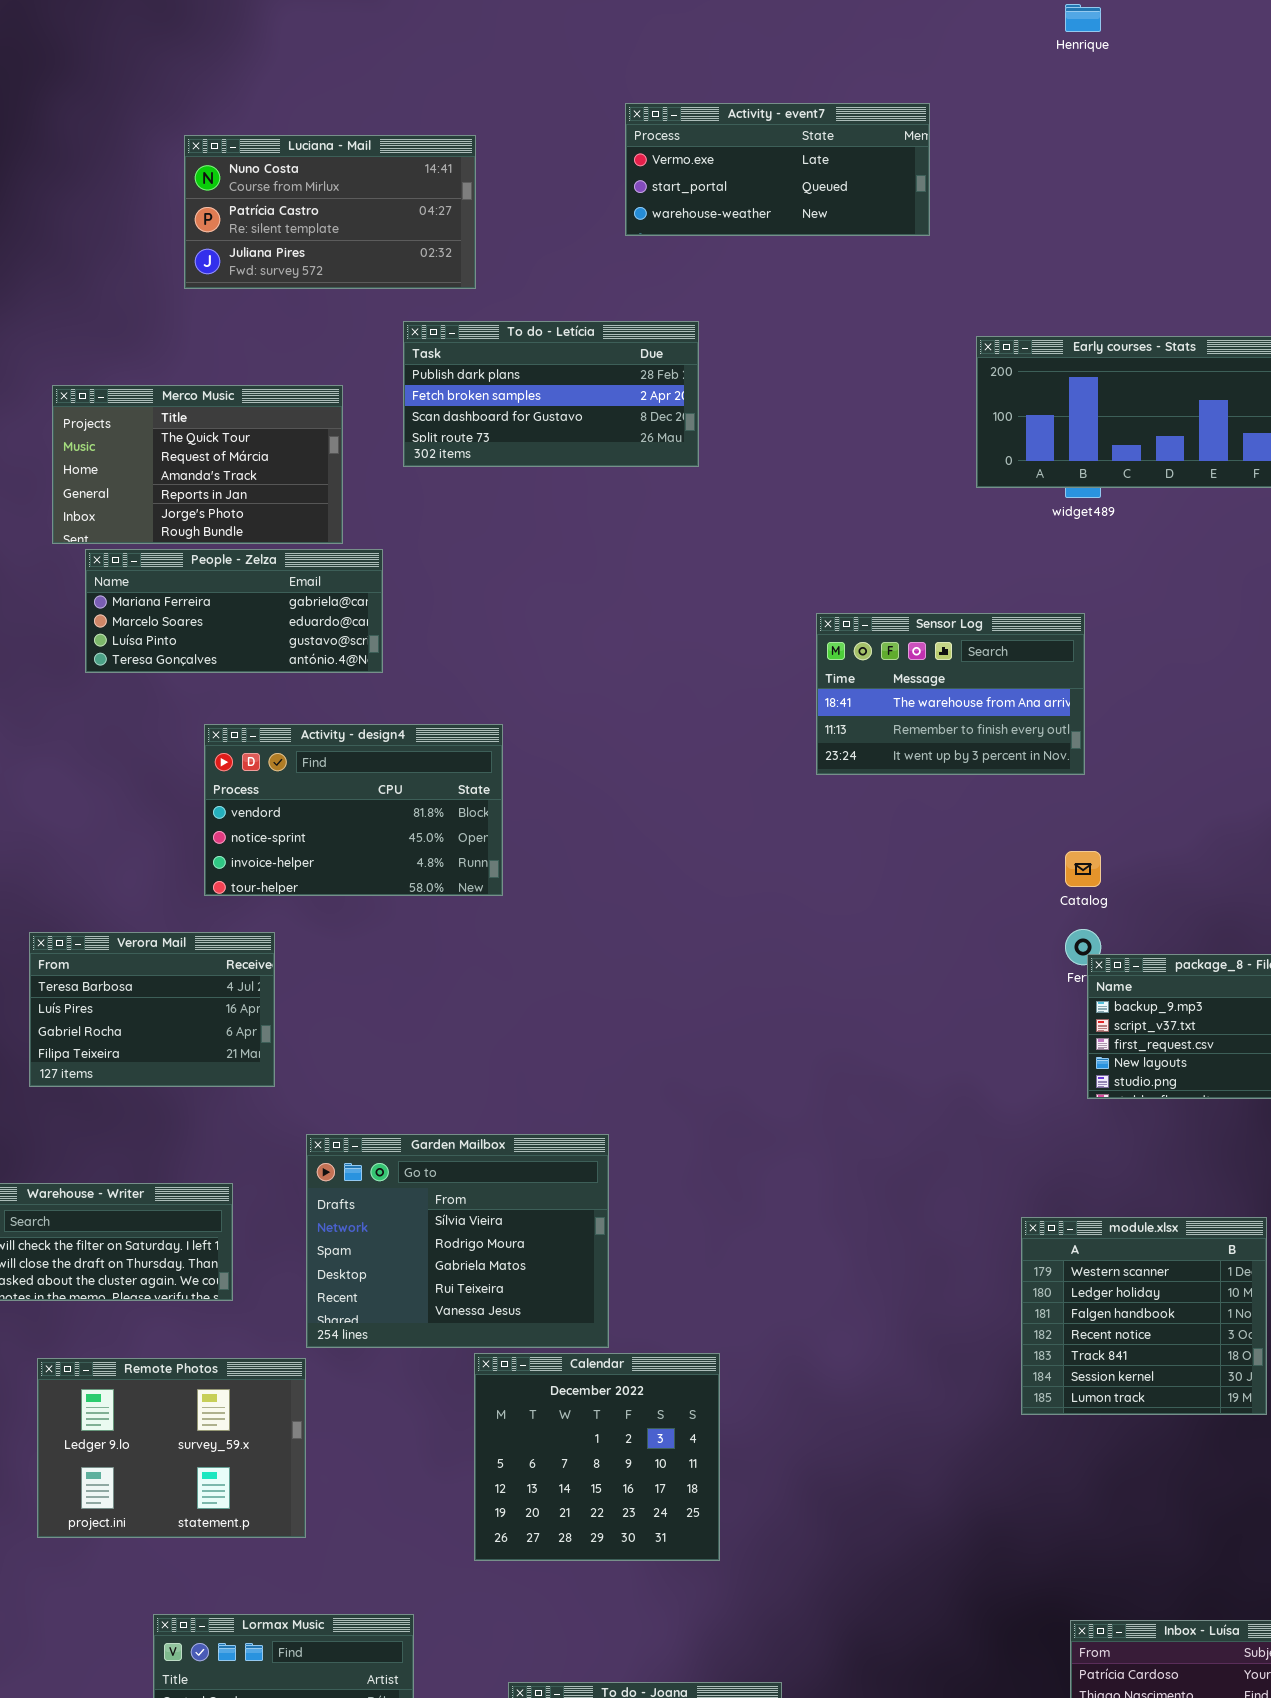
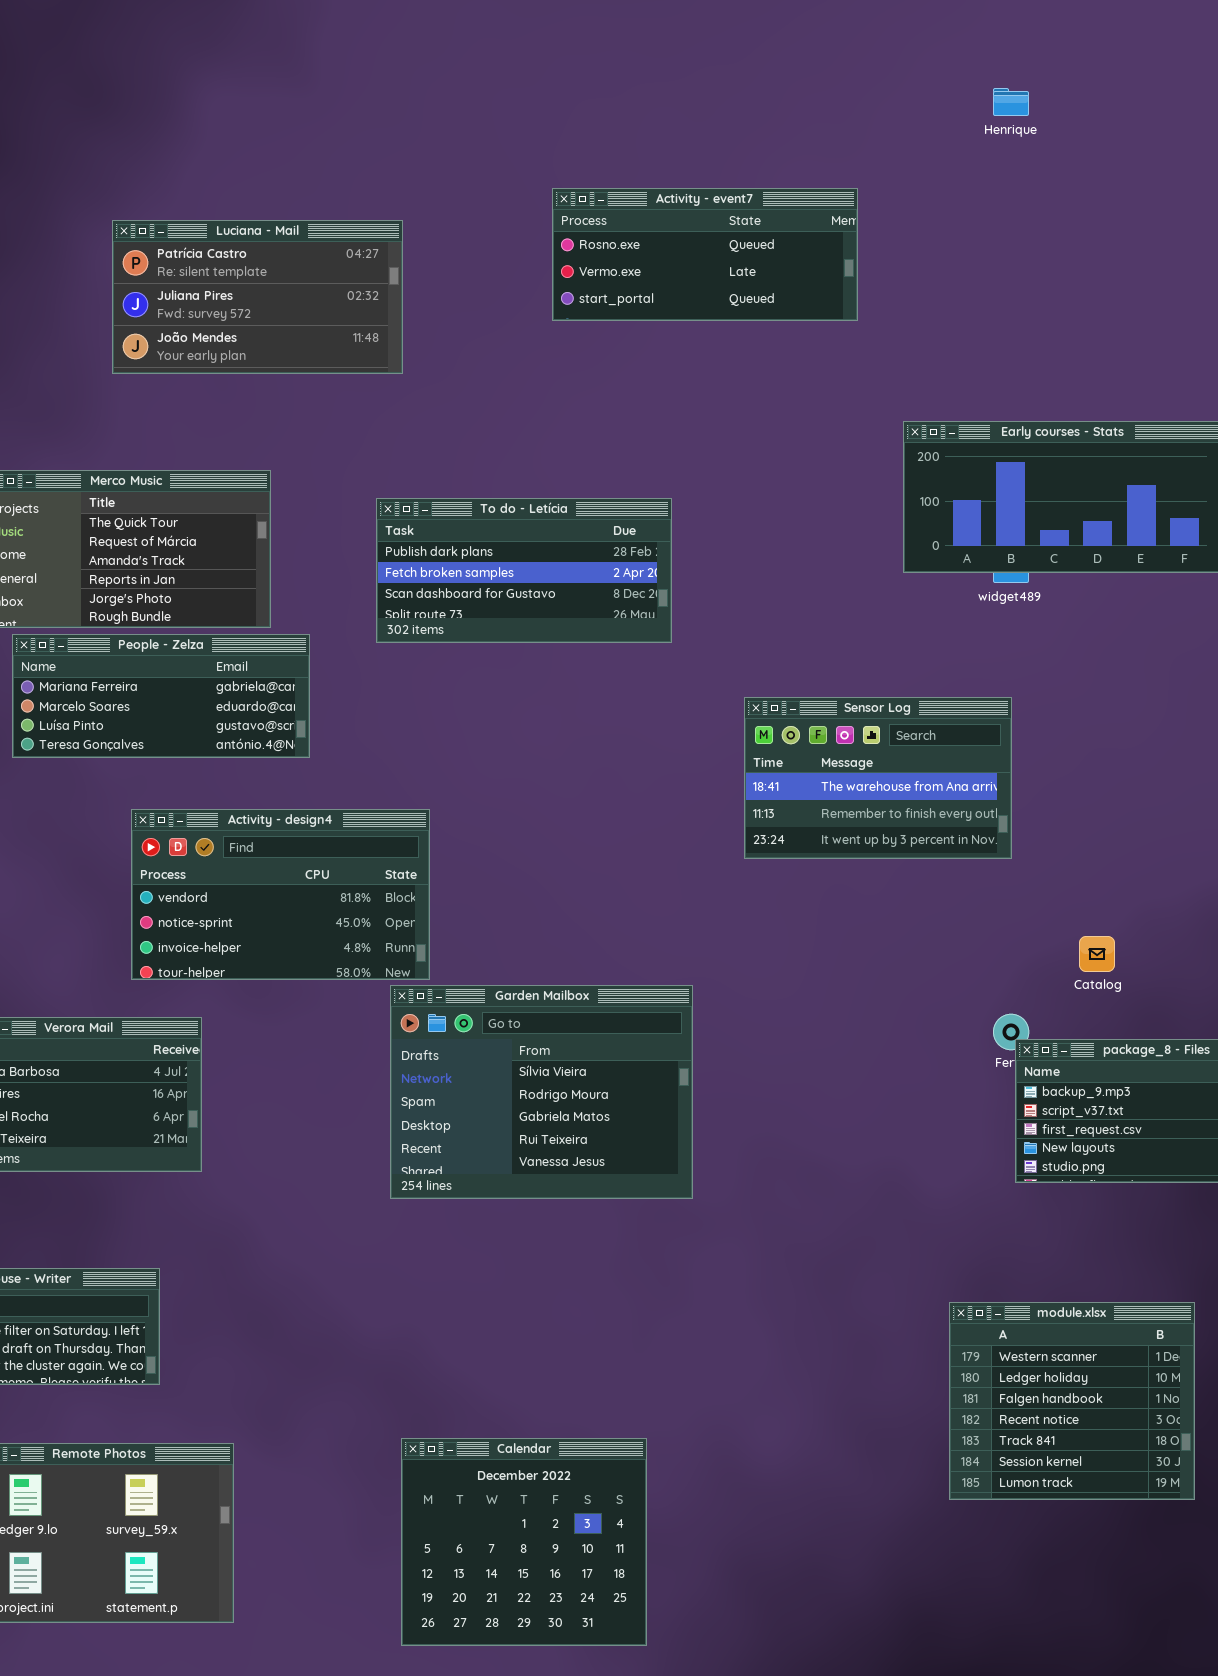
Activity - event7: [625,103,930,236] -> [552,188,858,321], scrolled up 1 row
Luciana - Mail: [184,135,476,289] -> [112,220,403,374], scrolled down 1 row
To do - Letícia: [403,321,699,467] -> [376,498,672,643], moved
Catalog: [1065,851,1101,887] -> [1079,936,1115,972], moved
Garden Mailbox: [306,1134,609,1348] -> [390,985,693,1199], moved

